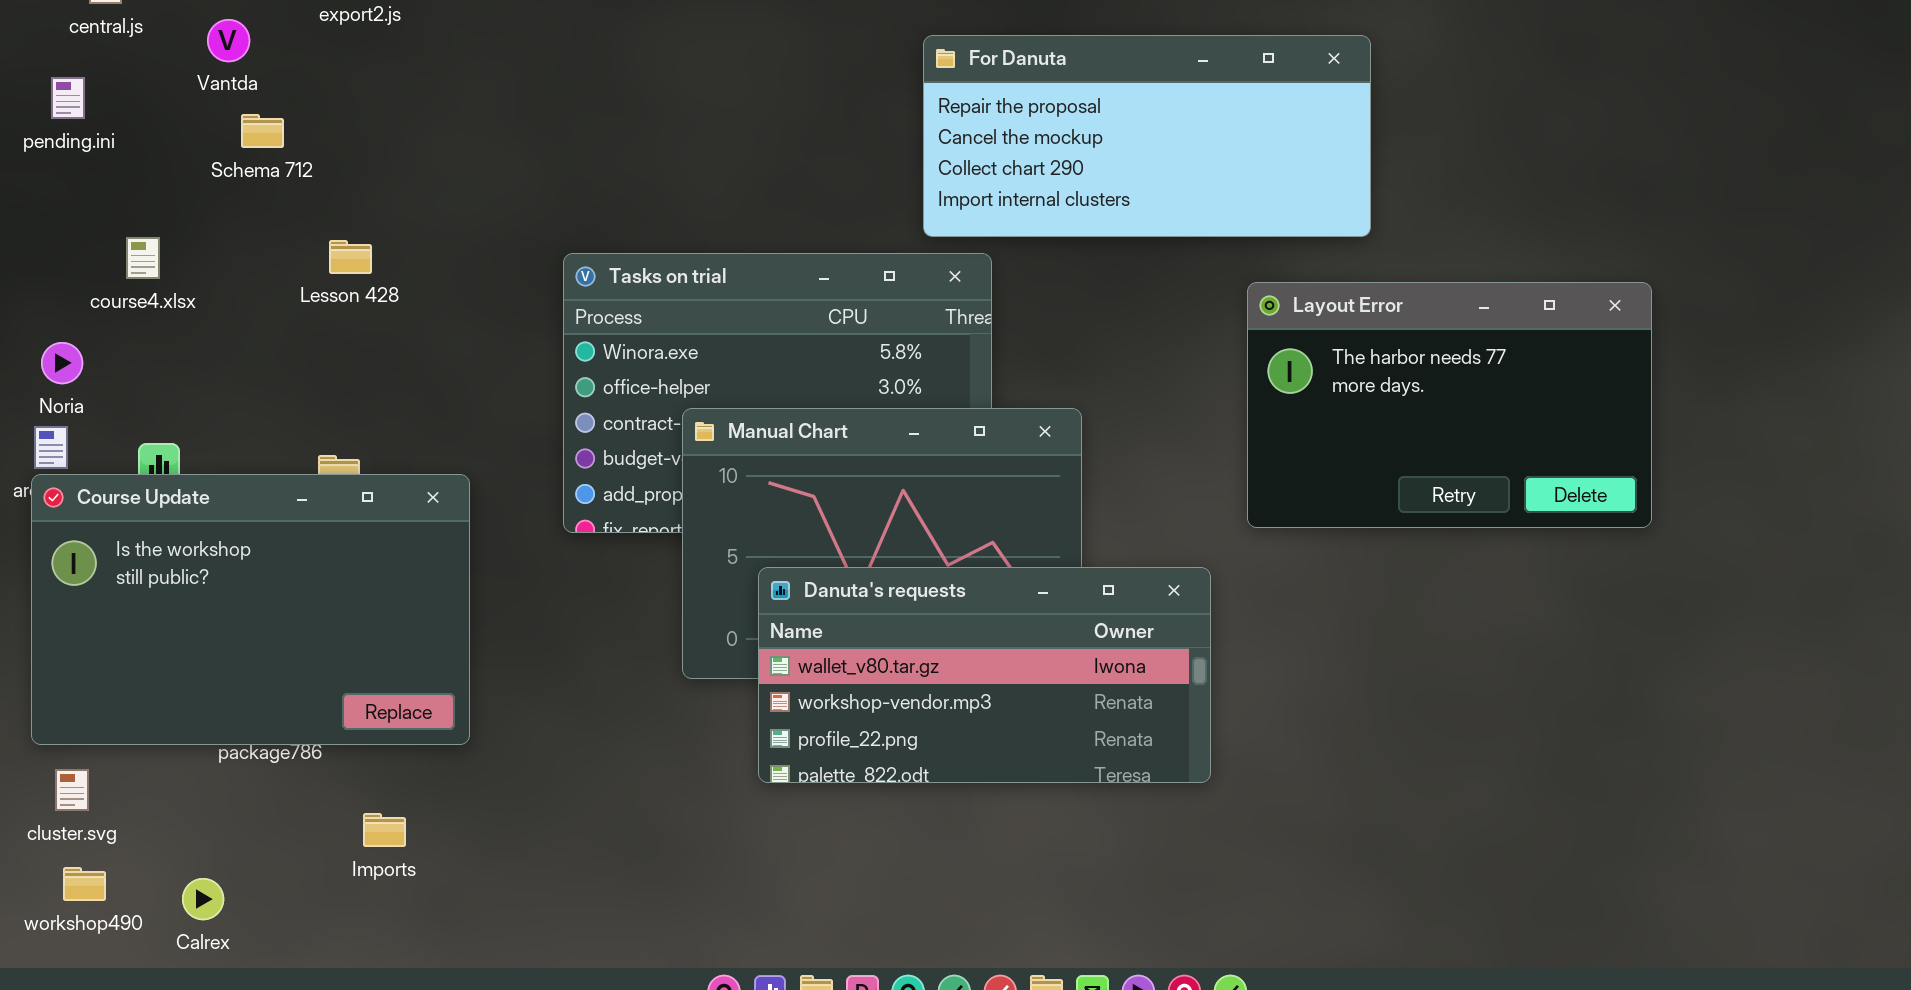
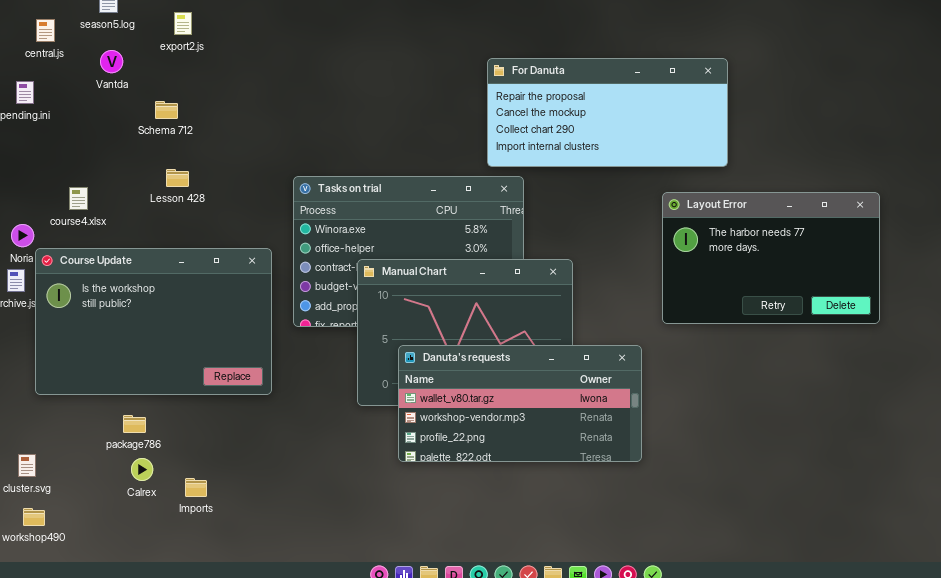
Schema 712: [241,114,284,148] -> [155,101,178,119], moved
course4.xlsx: [126,237,160,279] -> [69,187,88,210], moved
Course Update: [31,474,470,745] -> [35,248,272,395], moved
Calrex: [182,878,224,920] -> [131,458,153,481], moved

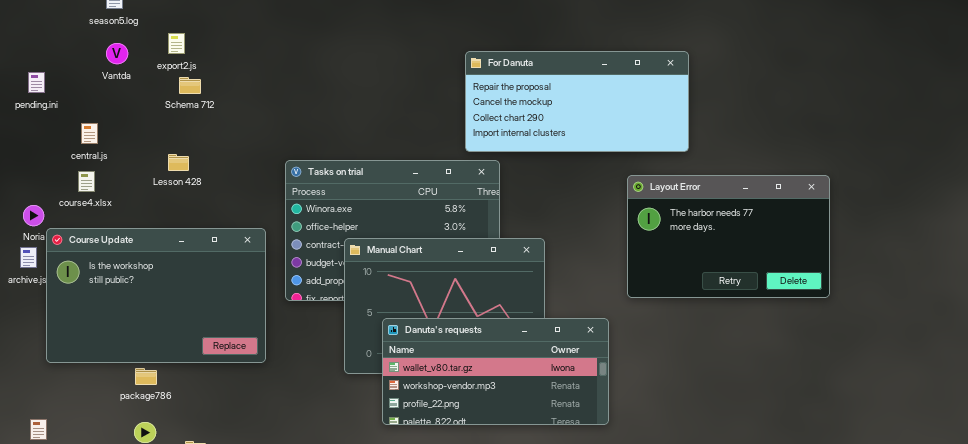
export2.js: [174,12,192,35] -> [168,33,185,54], moved
central.js: [36,19,55,42] -> [81,123,98,144], moved
Schema 712: [155,101,178,119] -> [179,77,201,94], moved
package786: [123,415,146,433] -> [135,368,157,385], moved

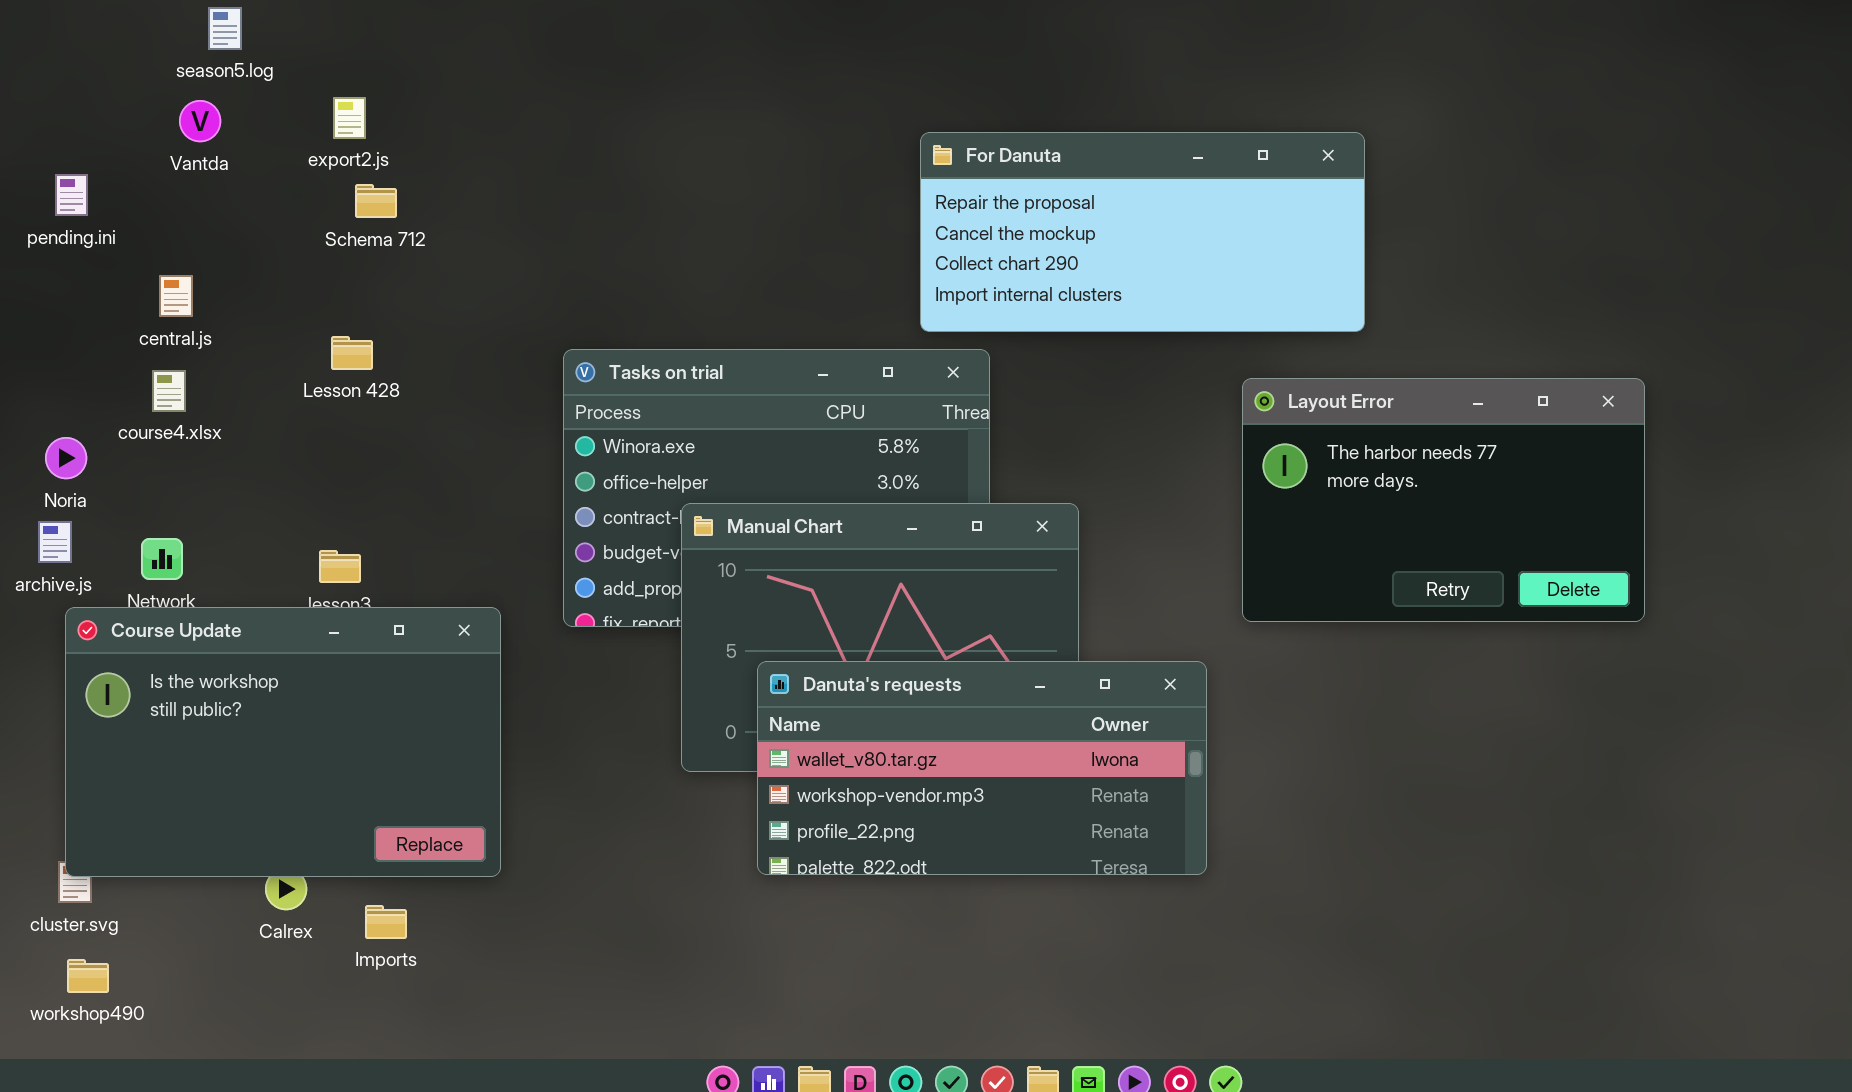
Vantda: [106,43,128,64] -> [179,100,221,142], moved
Course Update: [46,228,266,363] -> [65,607,501,877], moved

